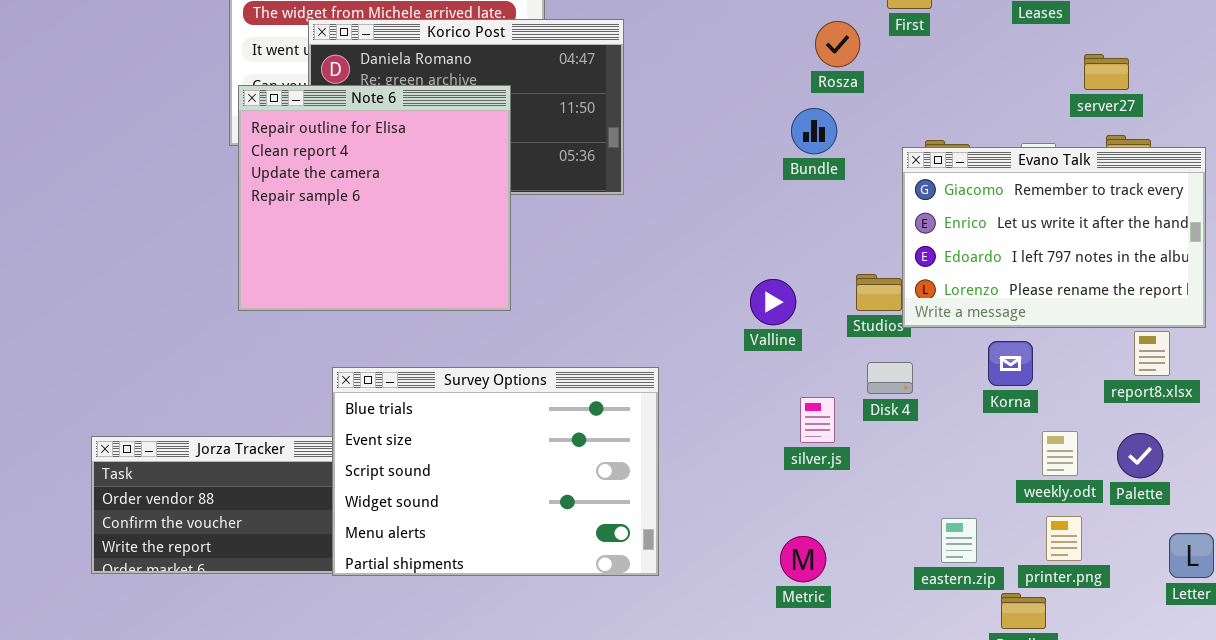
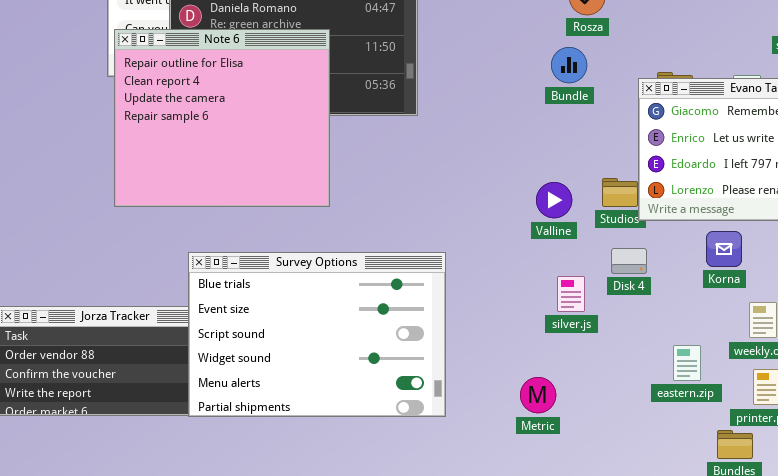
Valline: [750,279,796,325] -> [536,182,572,218], moved
eastern.zip: [941,518,977,563] -> [673,345,701,381], moved
Metric: [780,536,826,582] -> [520,377,556,413], moved

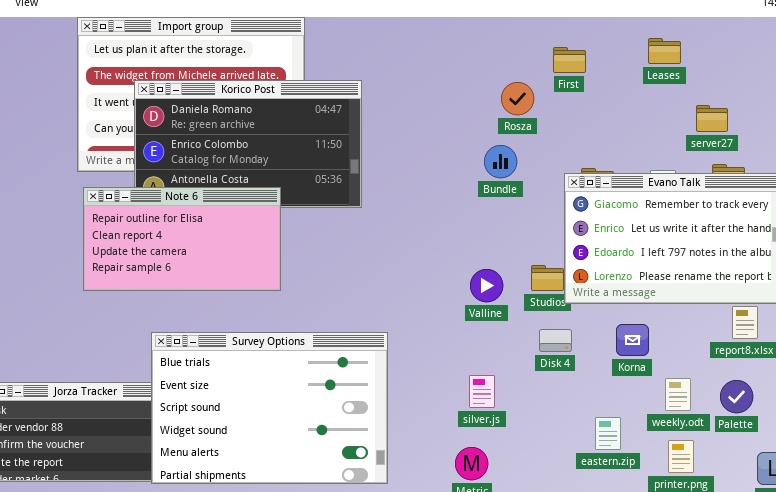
Note 6: [114,29,330,207] -> [83,187,281,291], resized
Korna: [706,231,742,267] -> [616,324,649,356], moved
silver.js: [557,276,585,312] -> [469,375,495,408], moved

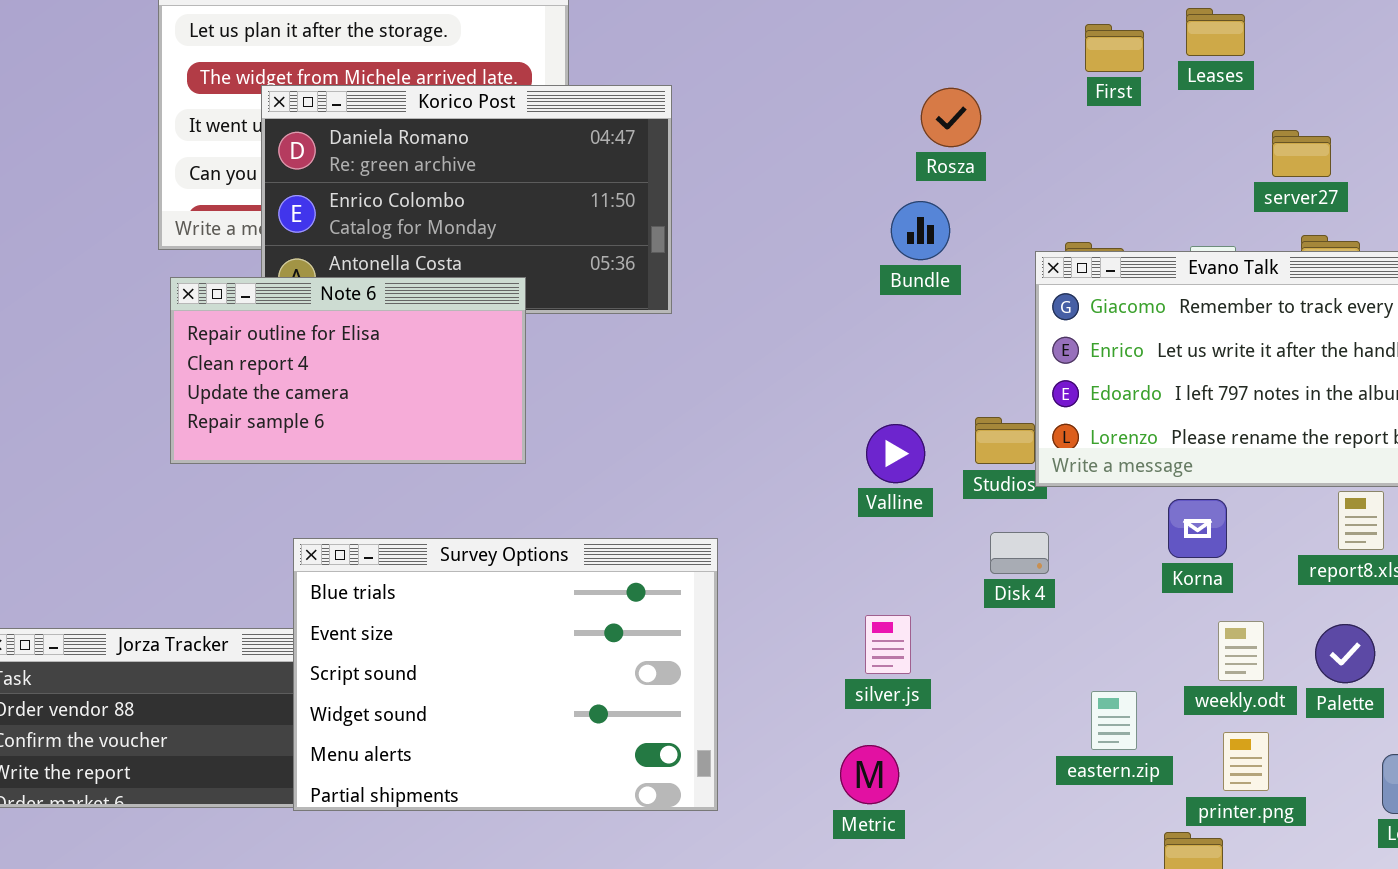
First: [553,47,586,73] -> [1085,24,1144,72], moved
Korna: [616,324,649,356] -> [1168,499,1227,558], moved

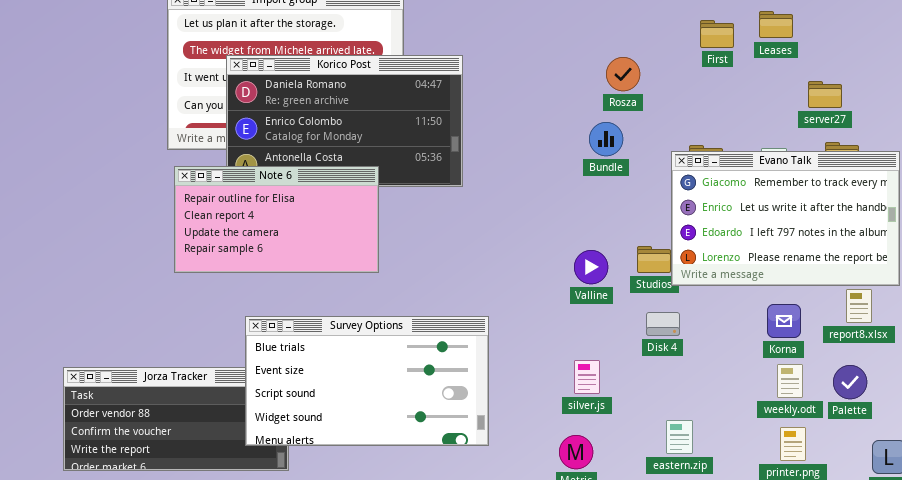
Korna: [1168,499,1227,558] -> [767,304,801,338], moved
Survey Options: [293,538,718,811] -> [245,316,489,446], resized
eastern.zip: [1091,691,1137,750] -> [666,420,693,454], moved

